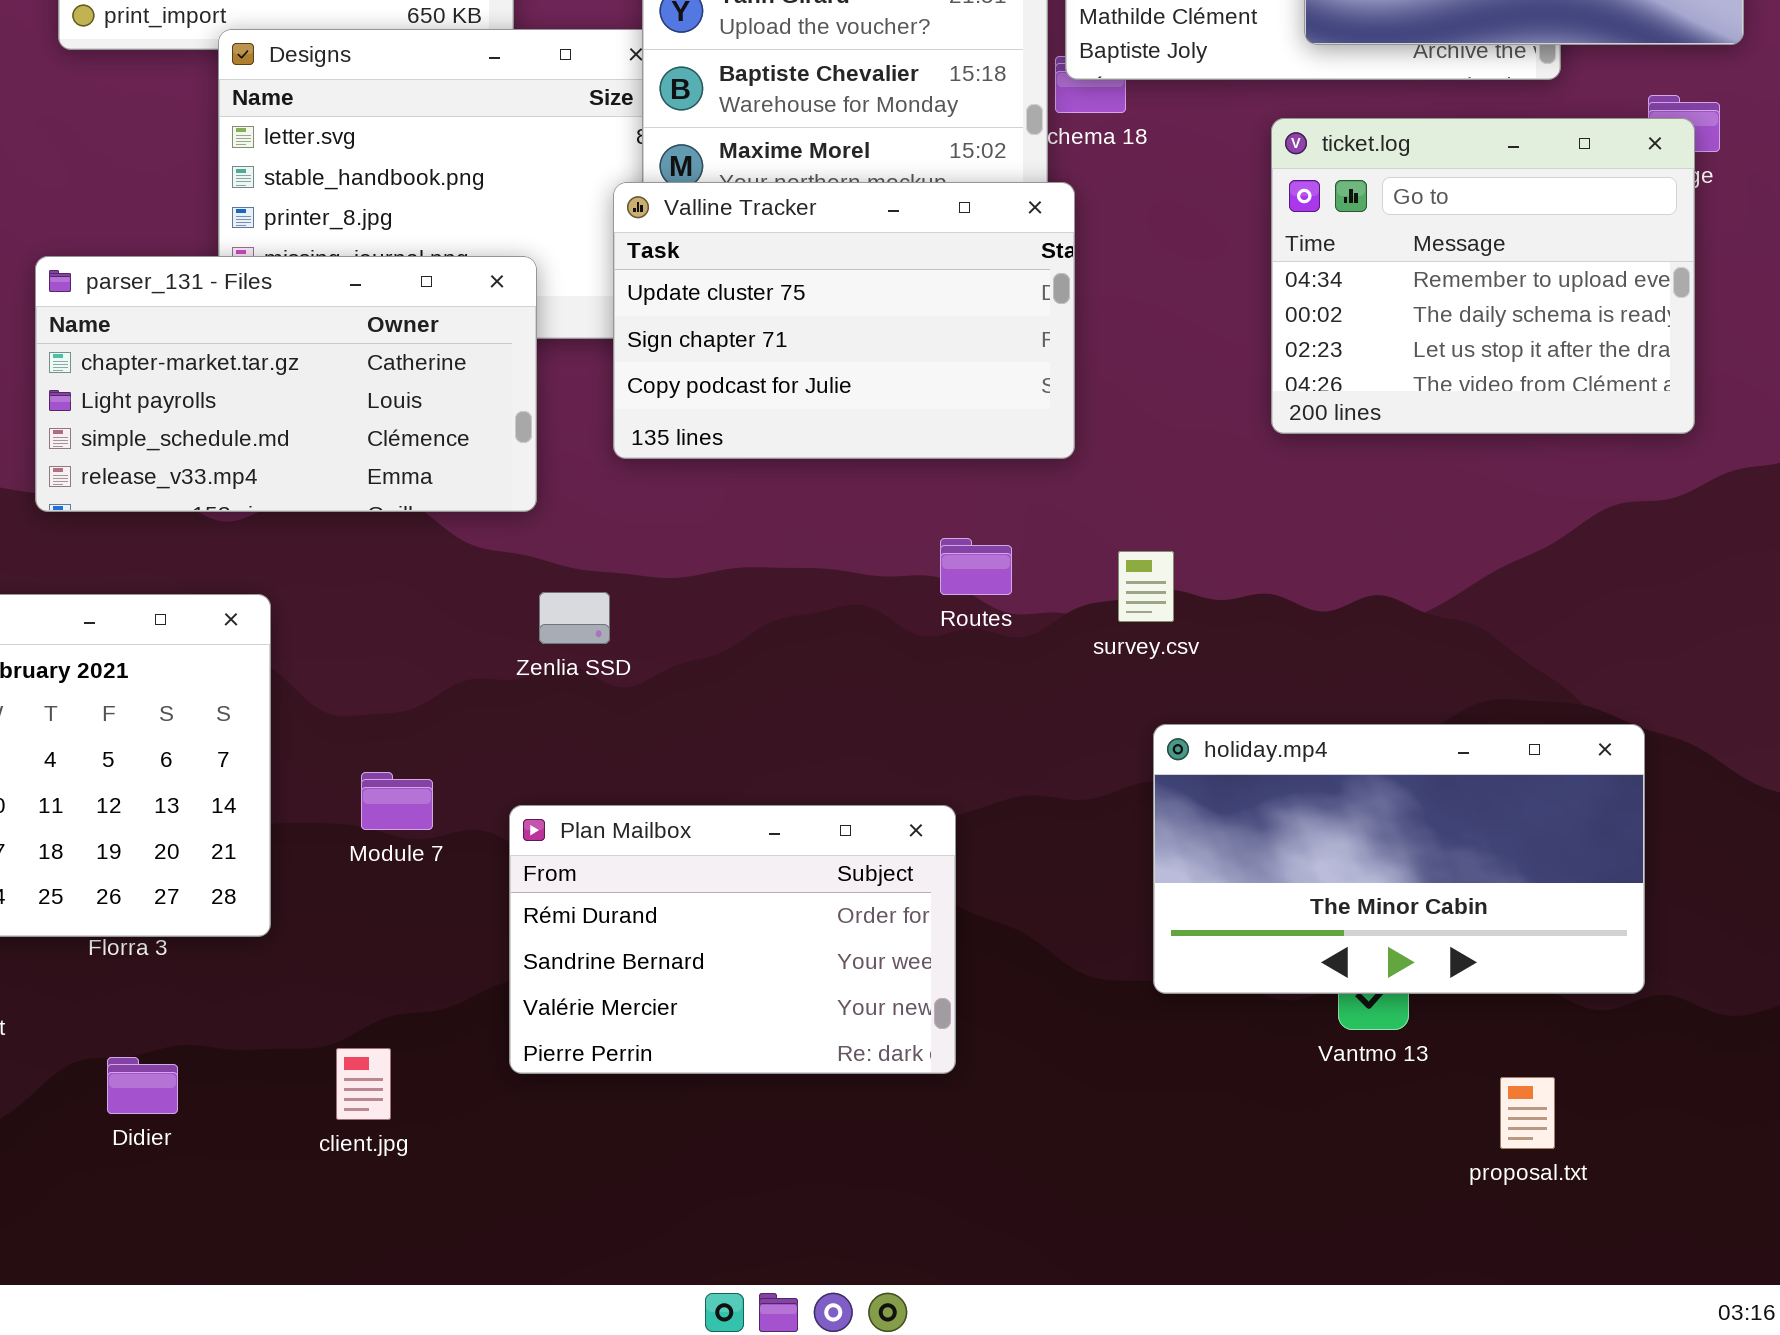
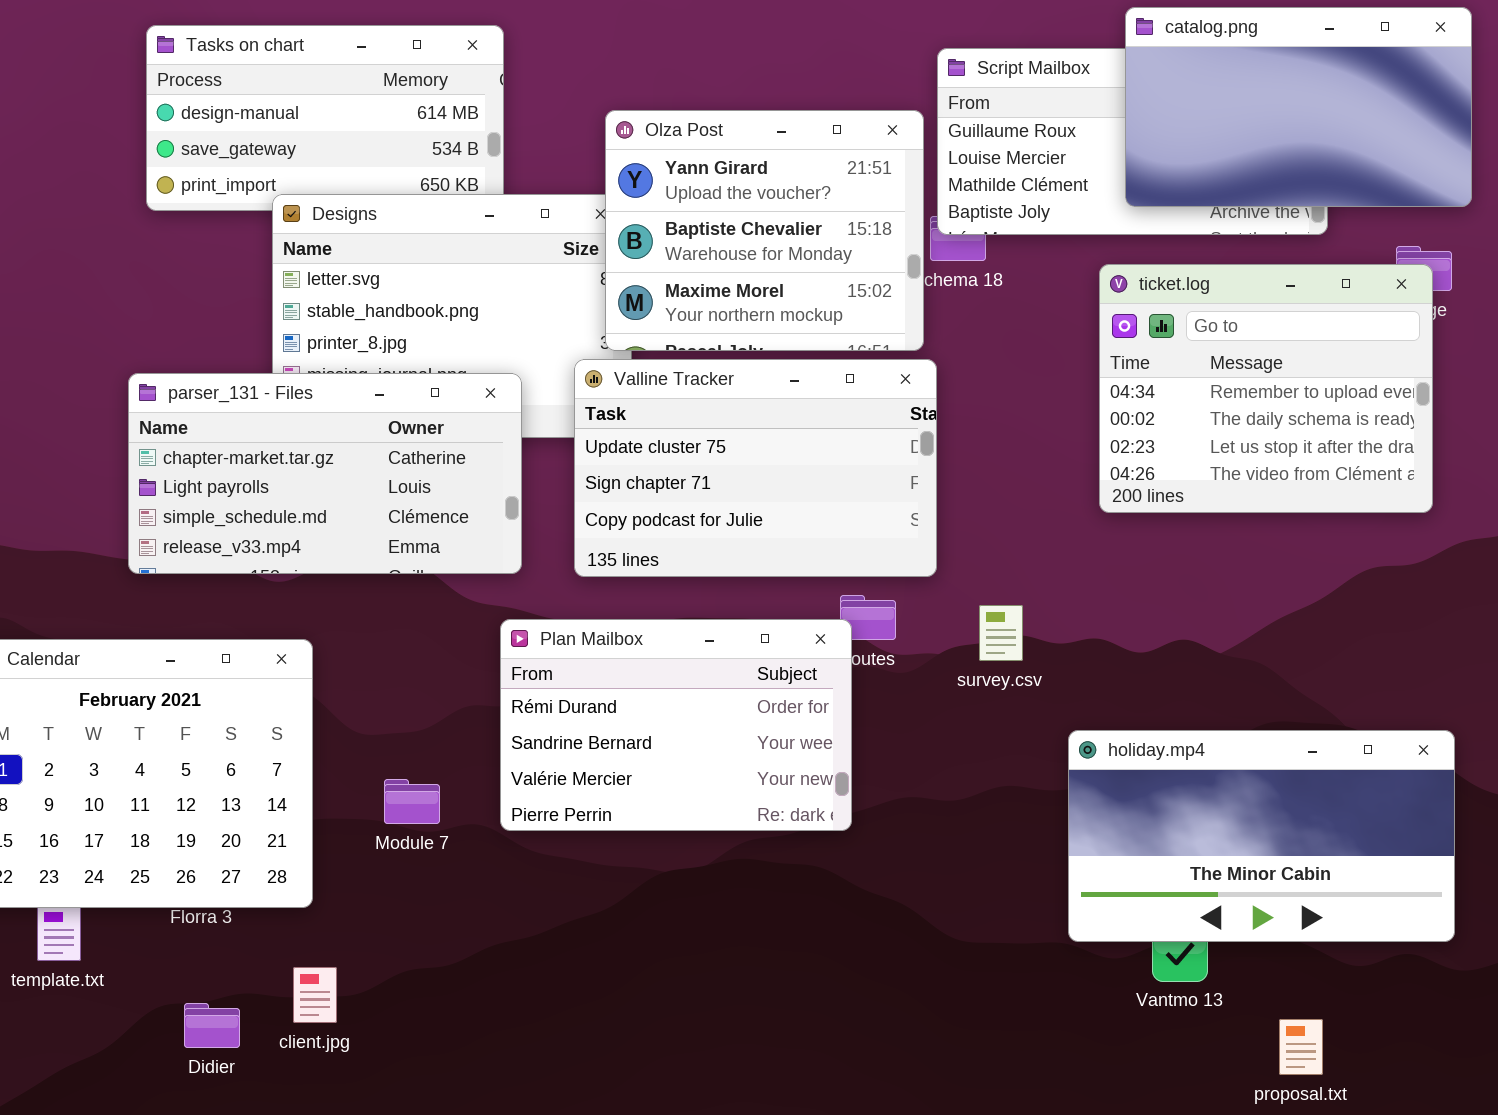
Valline Tracker: [613,182,1075,459] -> [574,359,937,577], moved
holiday.mp4: [1153,724,1645,994] -> [1068,730,1455,942], moved
Plan Mailbox: [509,805,956,1074] -> [500,619,852,831], moved
client.jpg: [336,1048,391,1120] -> [293,967,337,1023], moved

